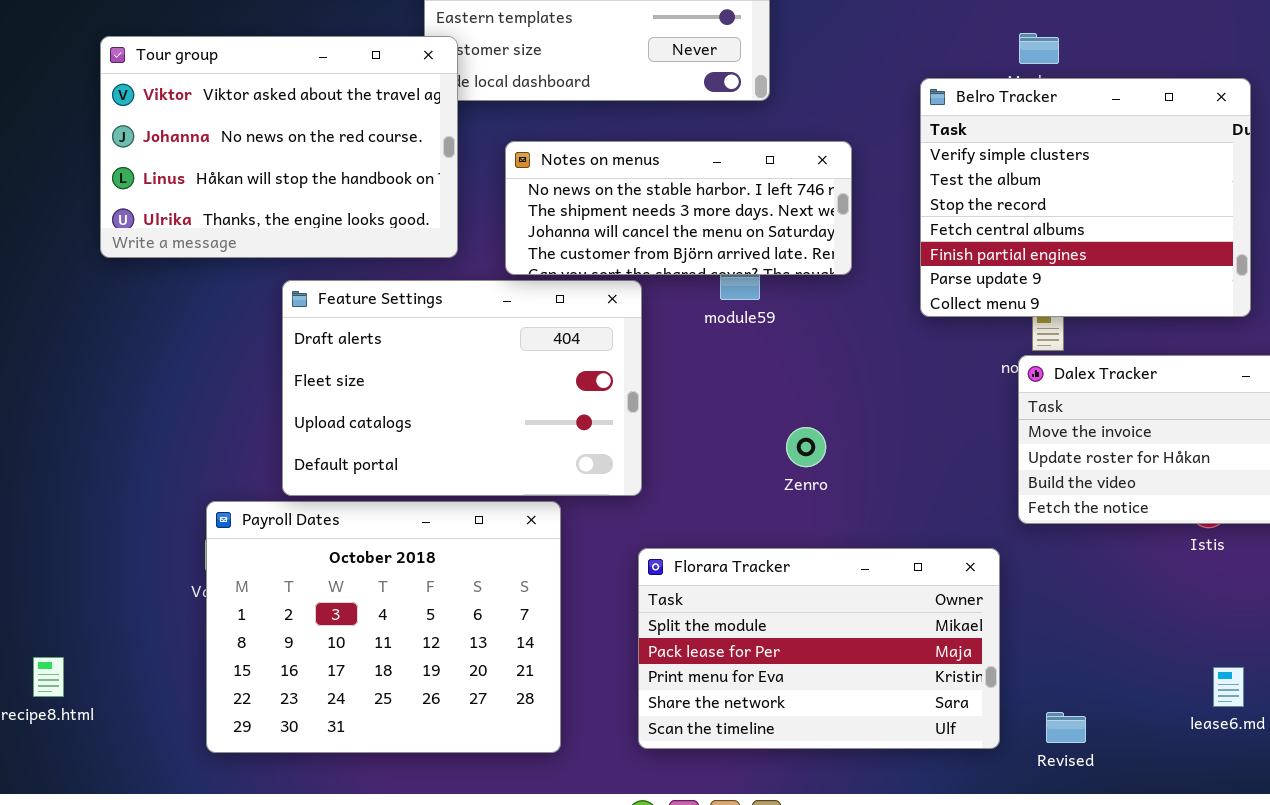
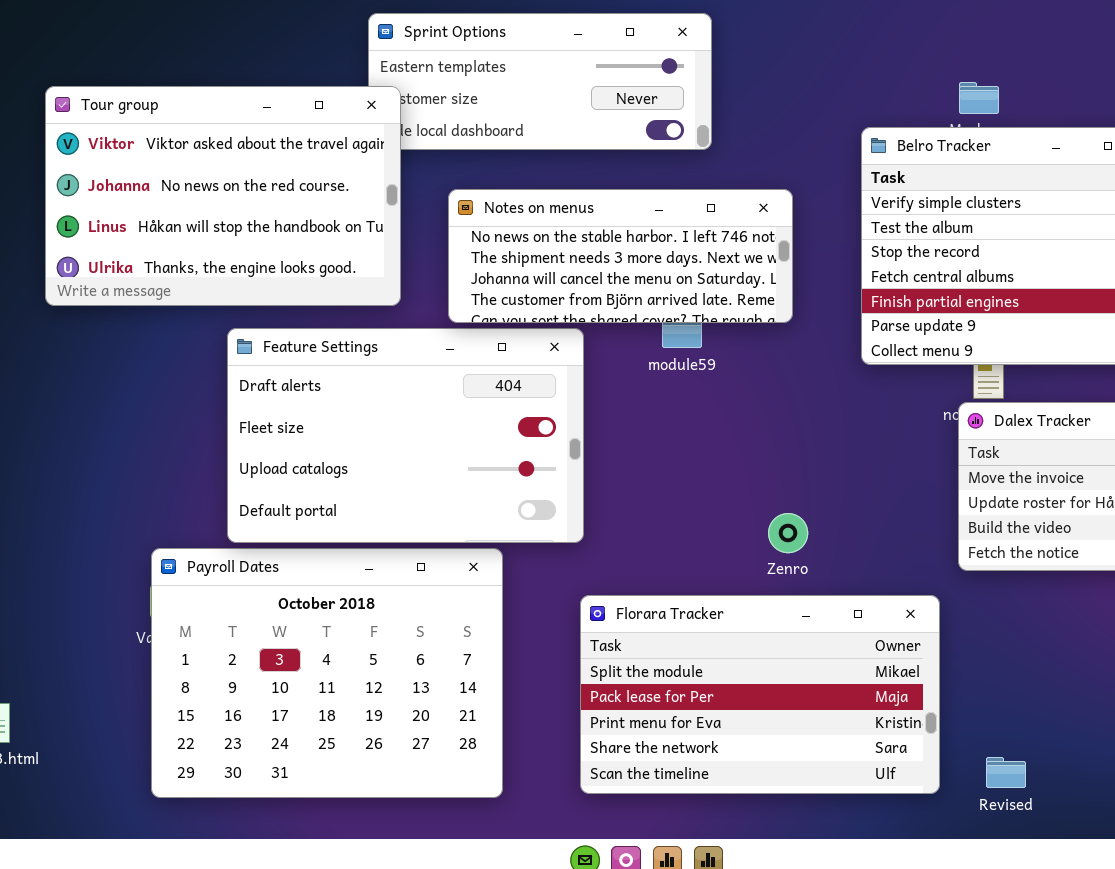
Zenro: [786,427,826,467] -> [768,513,808,553], moved

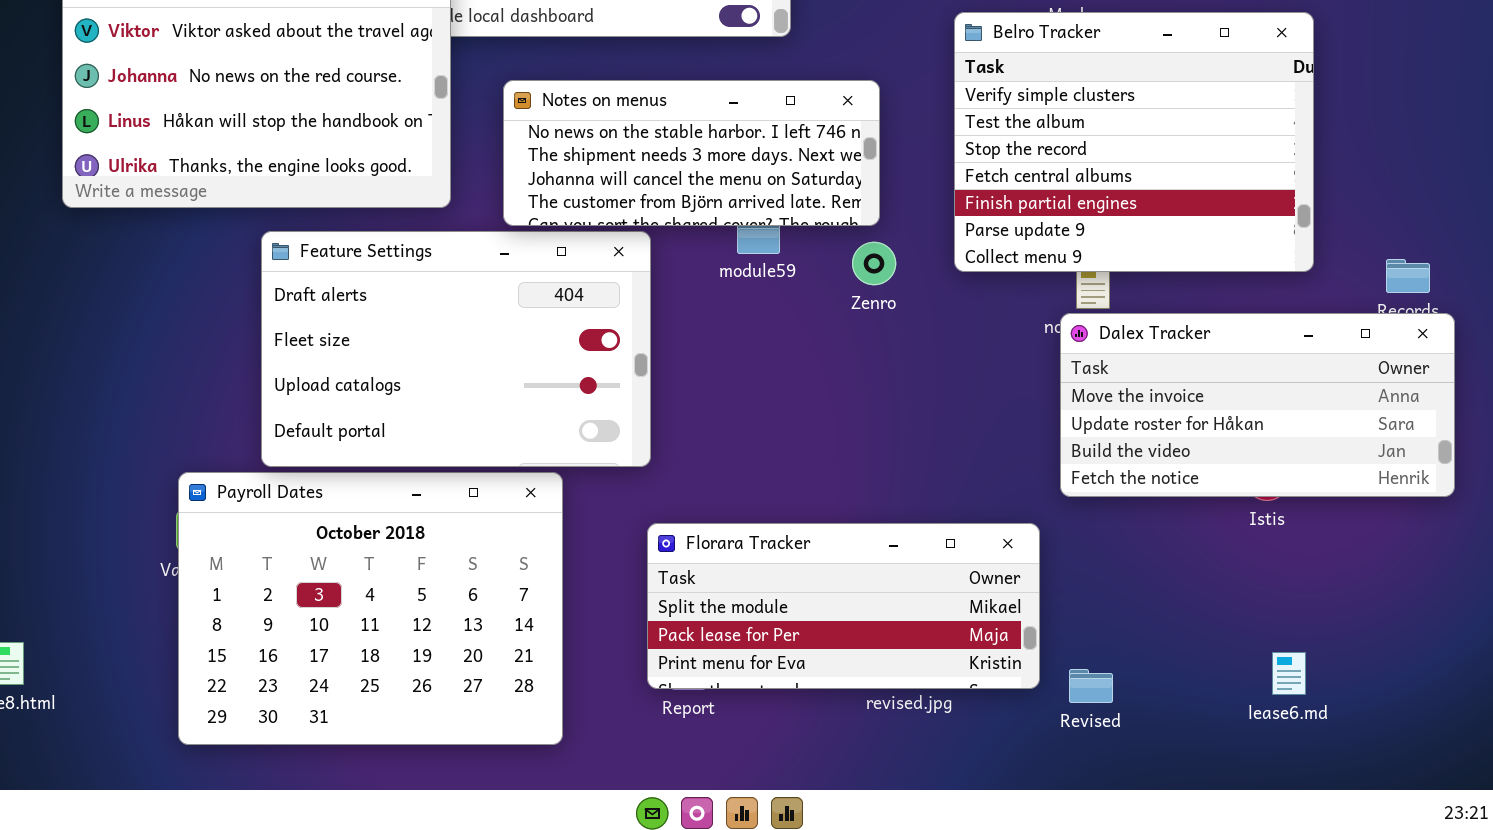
Zenro: [768,513,808,553] -> [852,242,896,285], moved
Florara Tracker: [580,595,940,794] -> [647,523,1040,689], resized
Revised: [986,757,1026,788] -> [1069,669,1113,703], moved

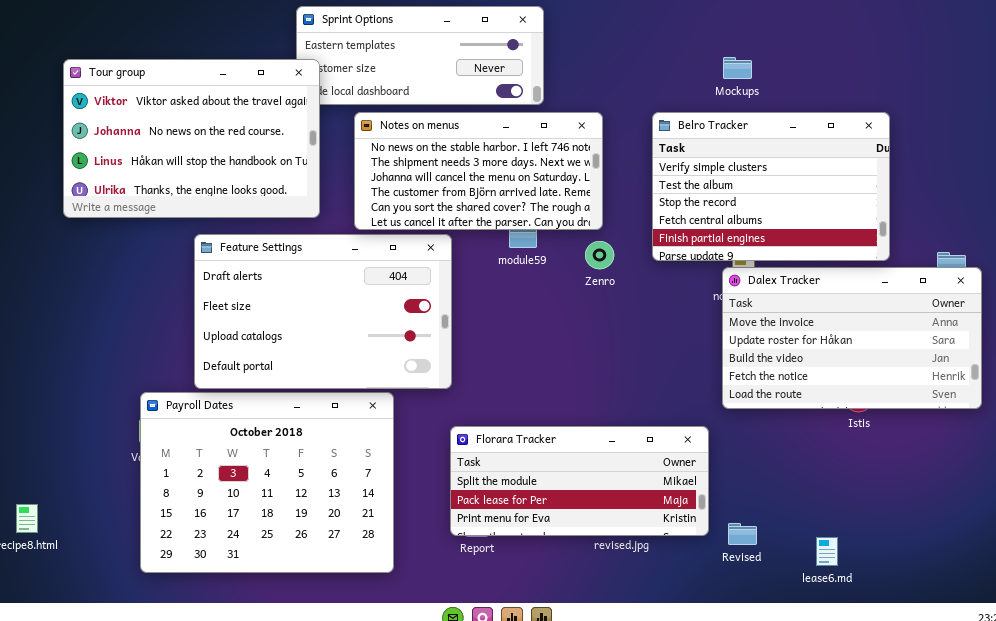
Belro Tracker: [954,12,1314,272] -> [652,112,890,261], resized
Notes on menus: [503,80,880,226] -> [354,112,603,230], resized
Dalex Tracker: [1060,313,1455,497] -> [722,267,982,409], resized
lease6.md: [1272,652,1306,695] -> [816,537,838,566], moved

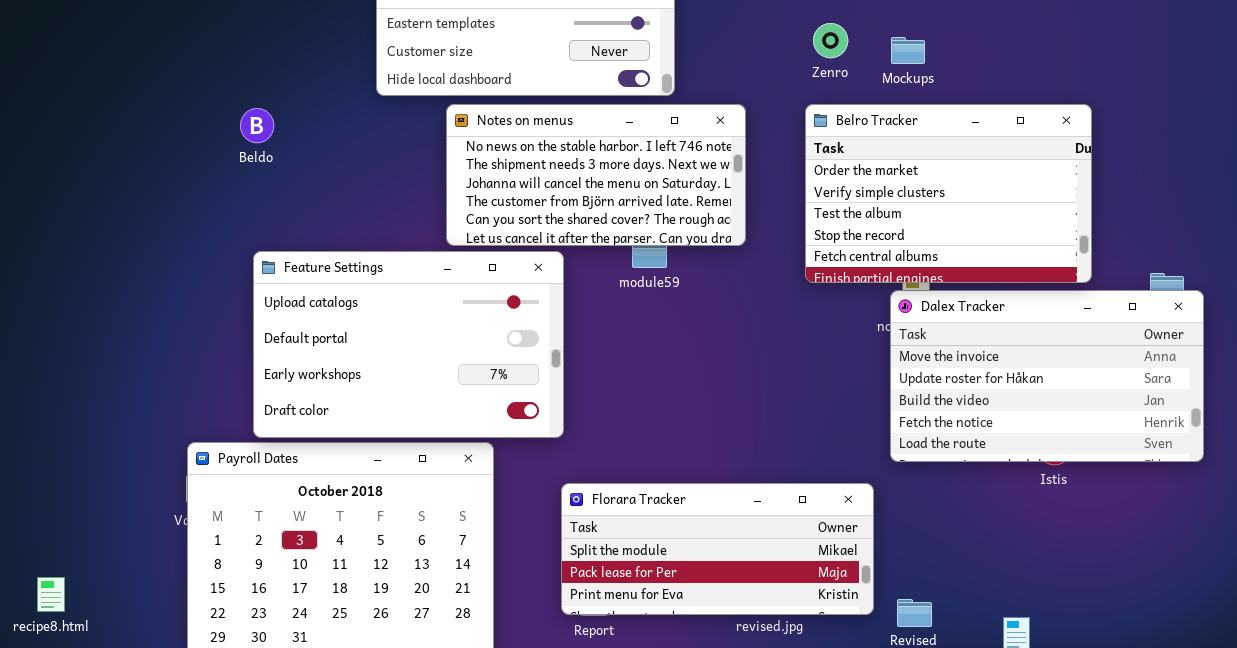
Tour group: [63,59,320,218] -> none, closed
Belro Tracker: [652,112,890,261] -> [805,104,1092,283], scrolled up 1 row
Feature Settings: [194,234,452,389] -> [253,251,564,438], scrolled down 2 rows
Zenro: [585,241,614,269] -> [813,23,848,58], moved

